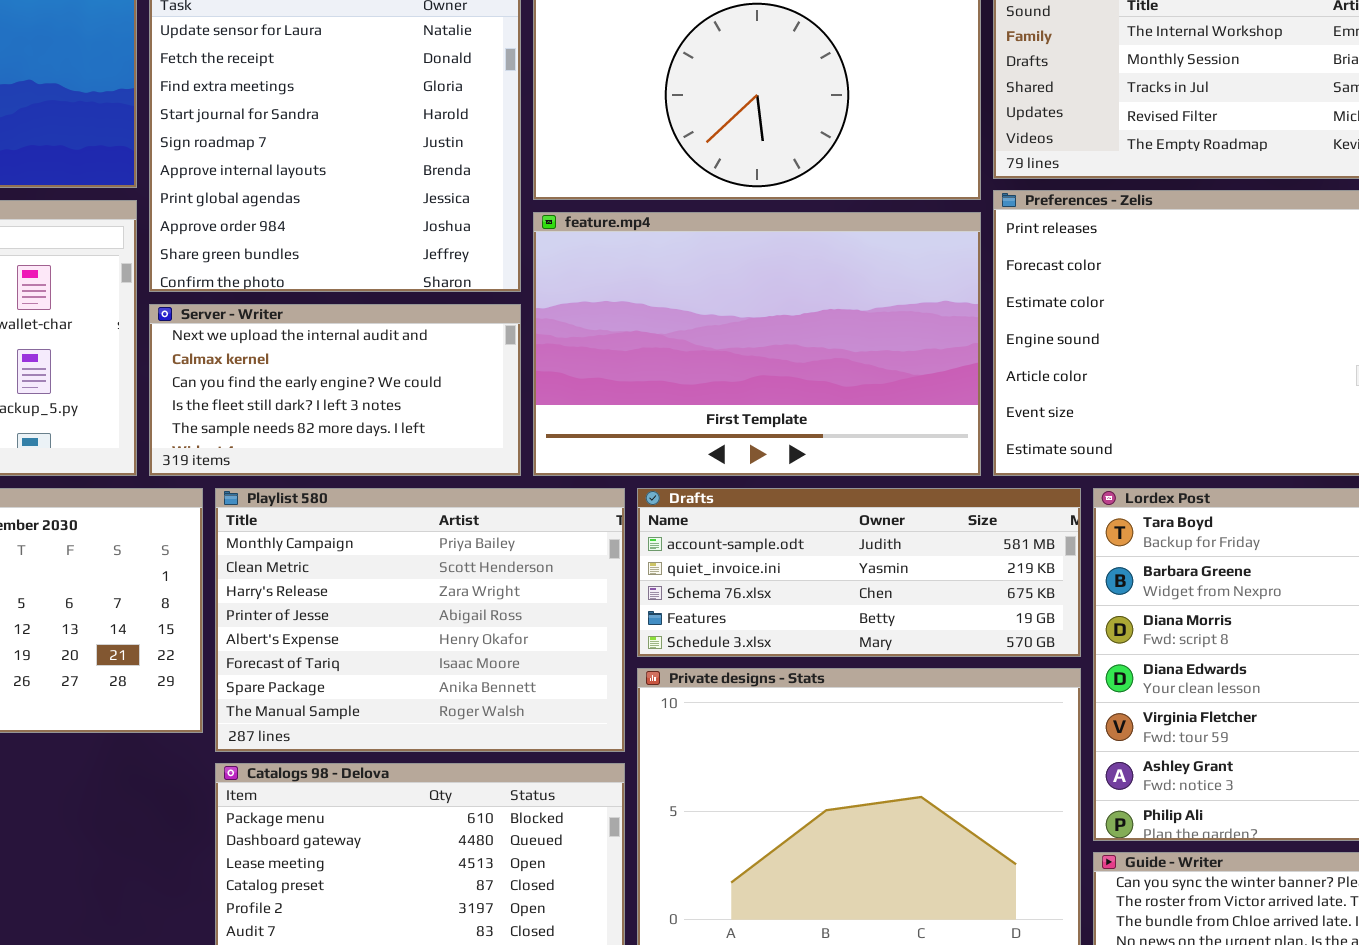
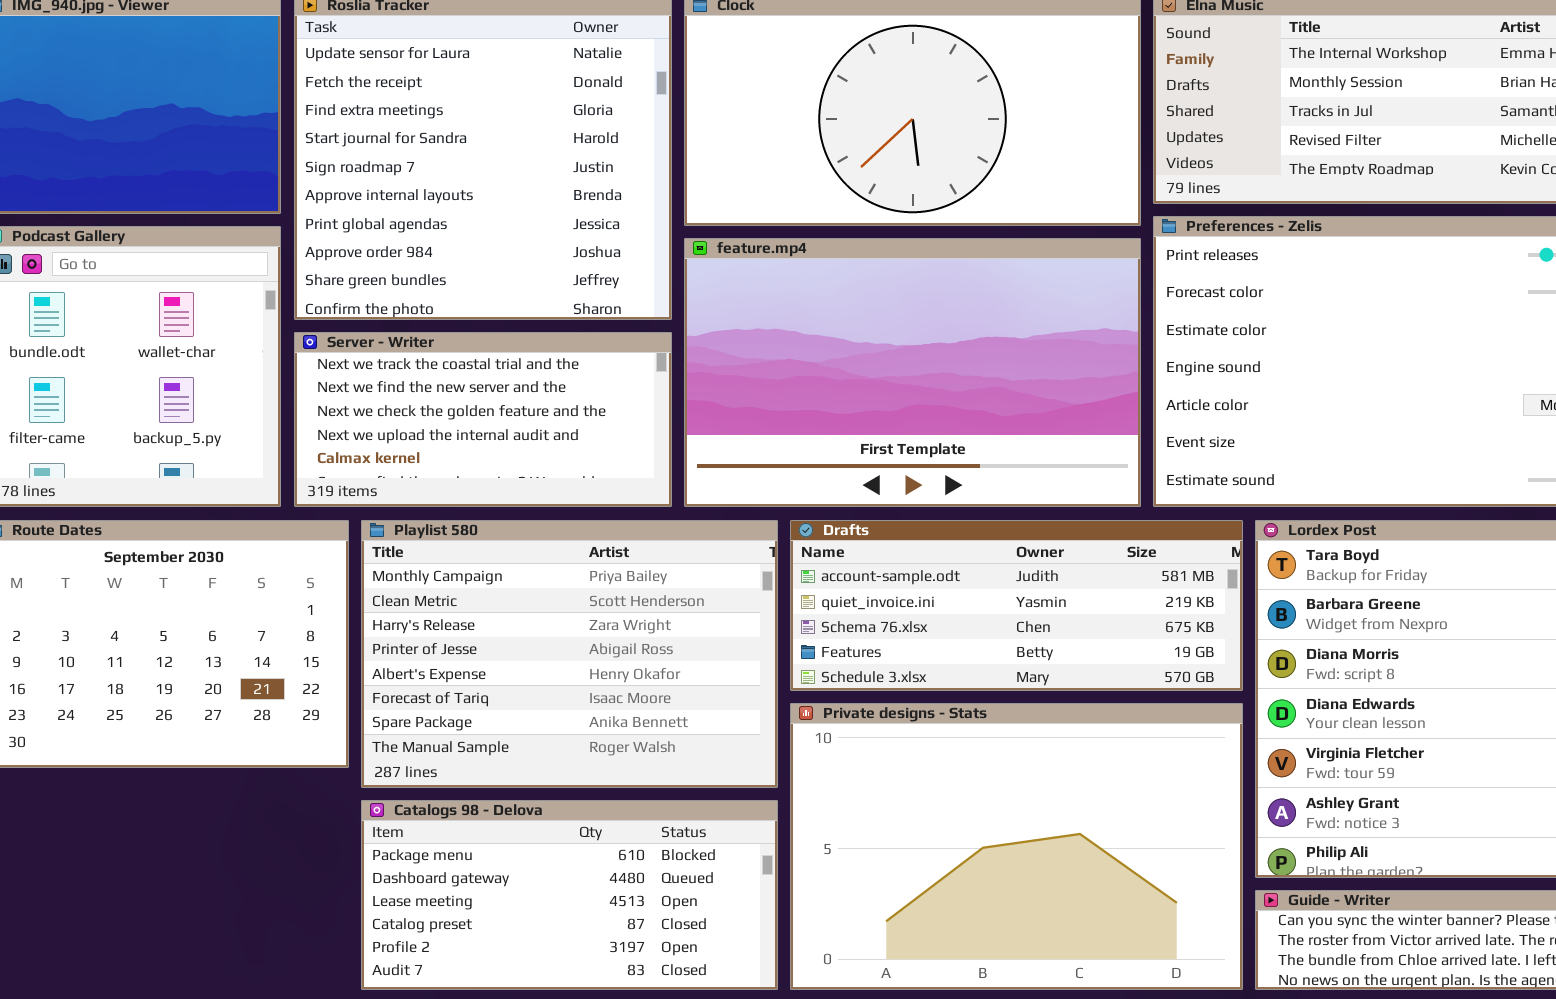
Server - Writer: [149,304,521,476] -> [294,332,672,507], scrolled up 3 rows

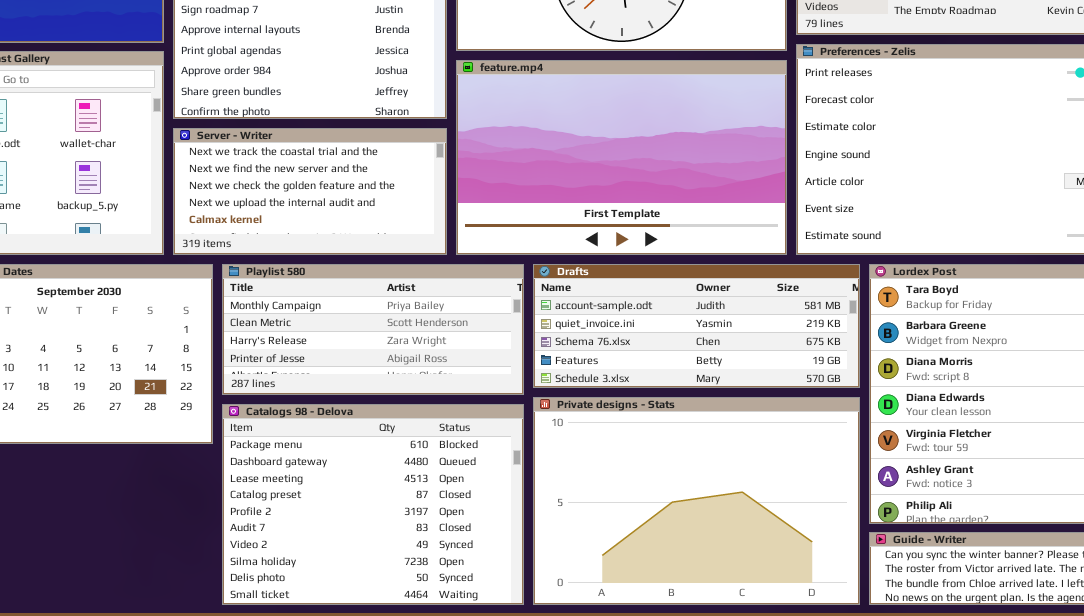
Playlist 580: [361,520,778,788] -> [222,264,524,395], resized
Catalogs 98 - Delova: [361,800,778,990] -> [222,404,524,605], resized

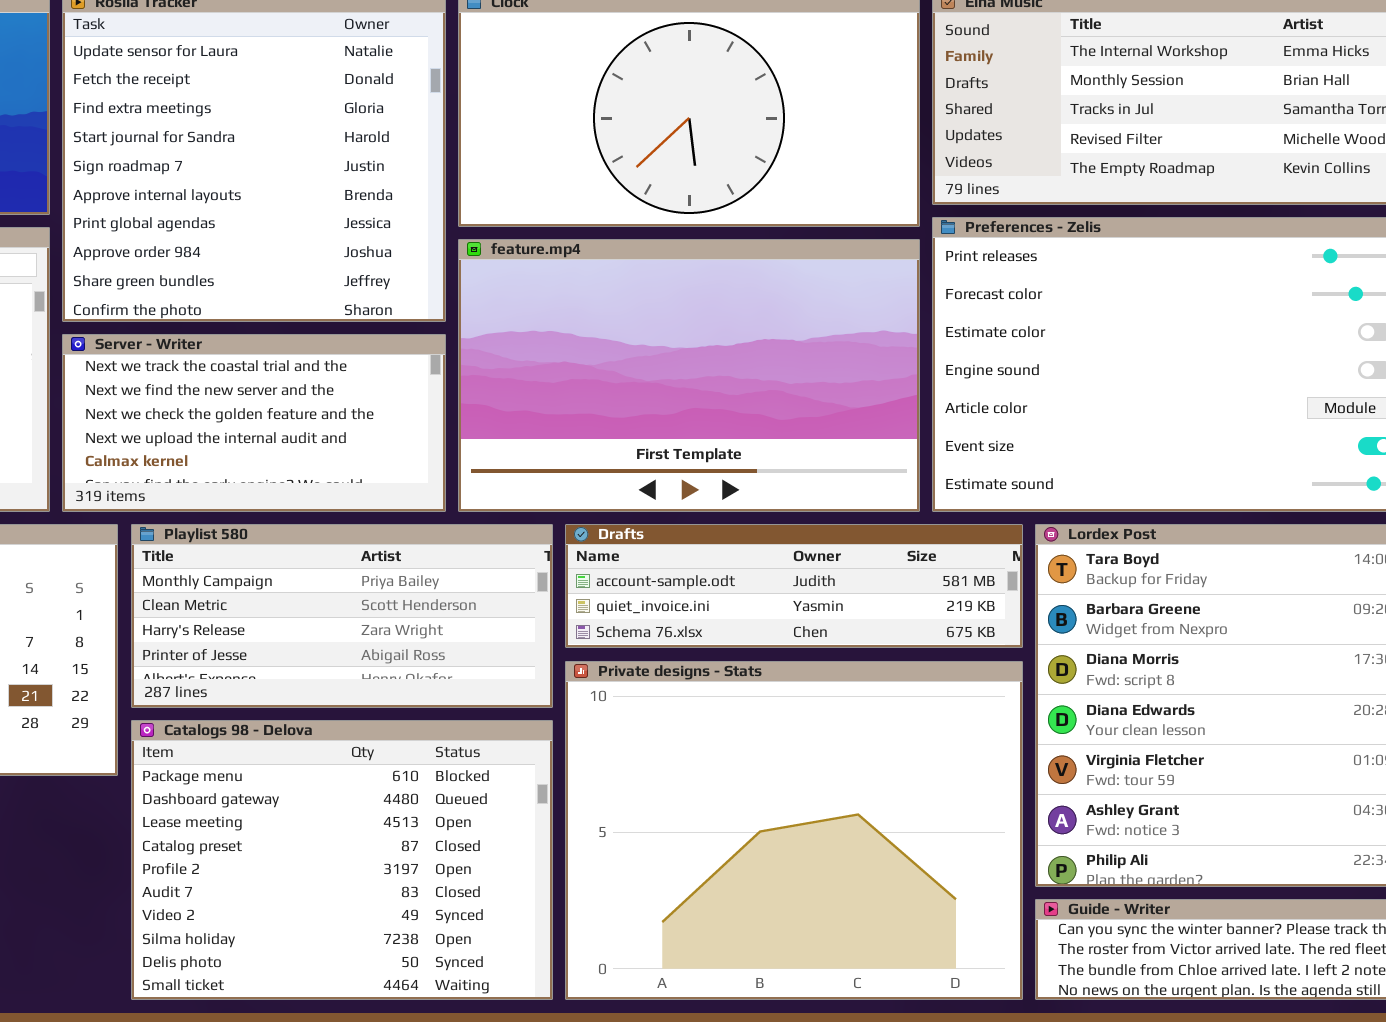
Drafts: [533,264,860,388] -> [565,524,1023,648], resized
Private designs - Stats: [533,397,860,605] -> [565,661,1023,1000], resized

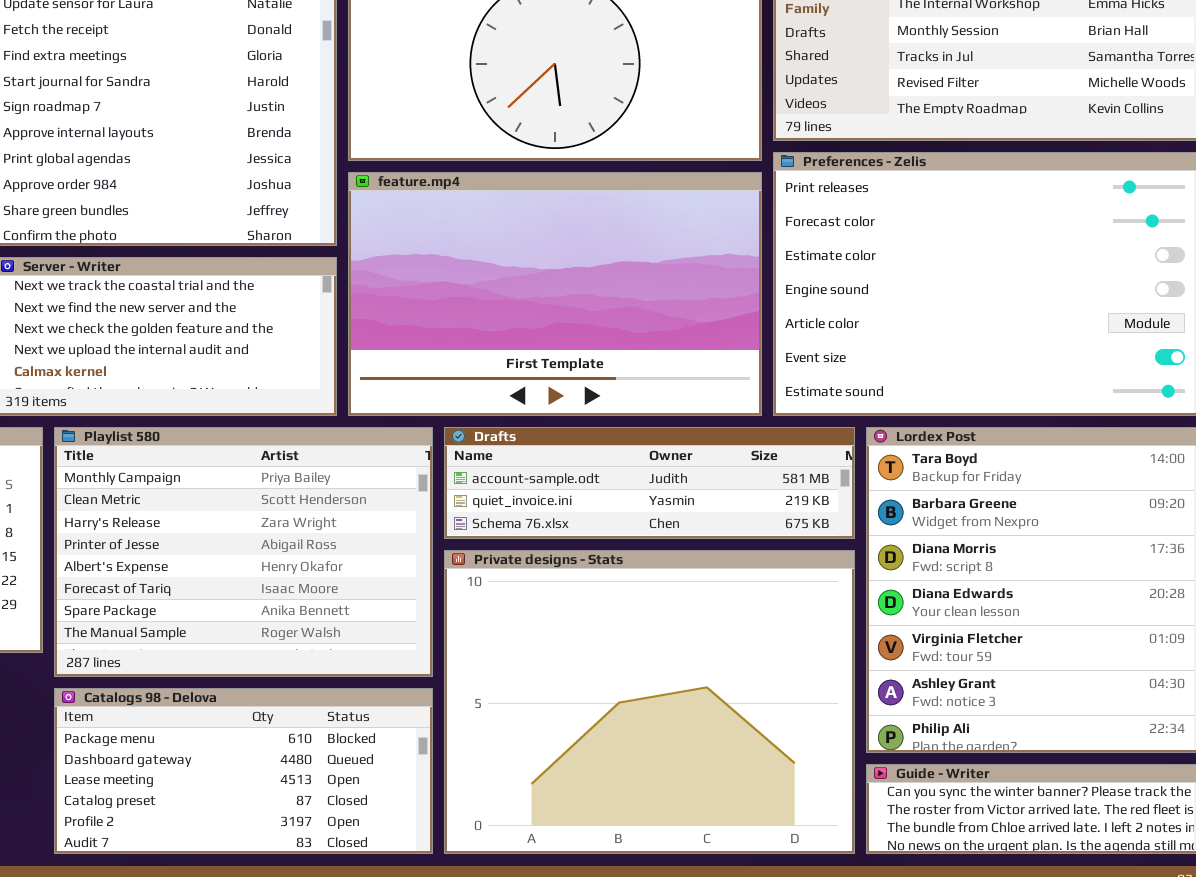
Playlist 580: [131,524,553,708] -> [54,427,433,677], resized
Catalogs 98 - Delova: [131,720,553,1000] -> [54,688,433,854], resized

